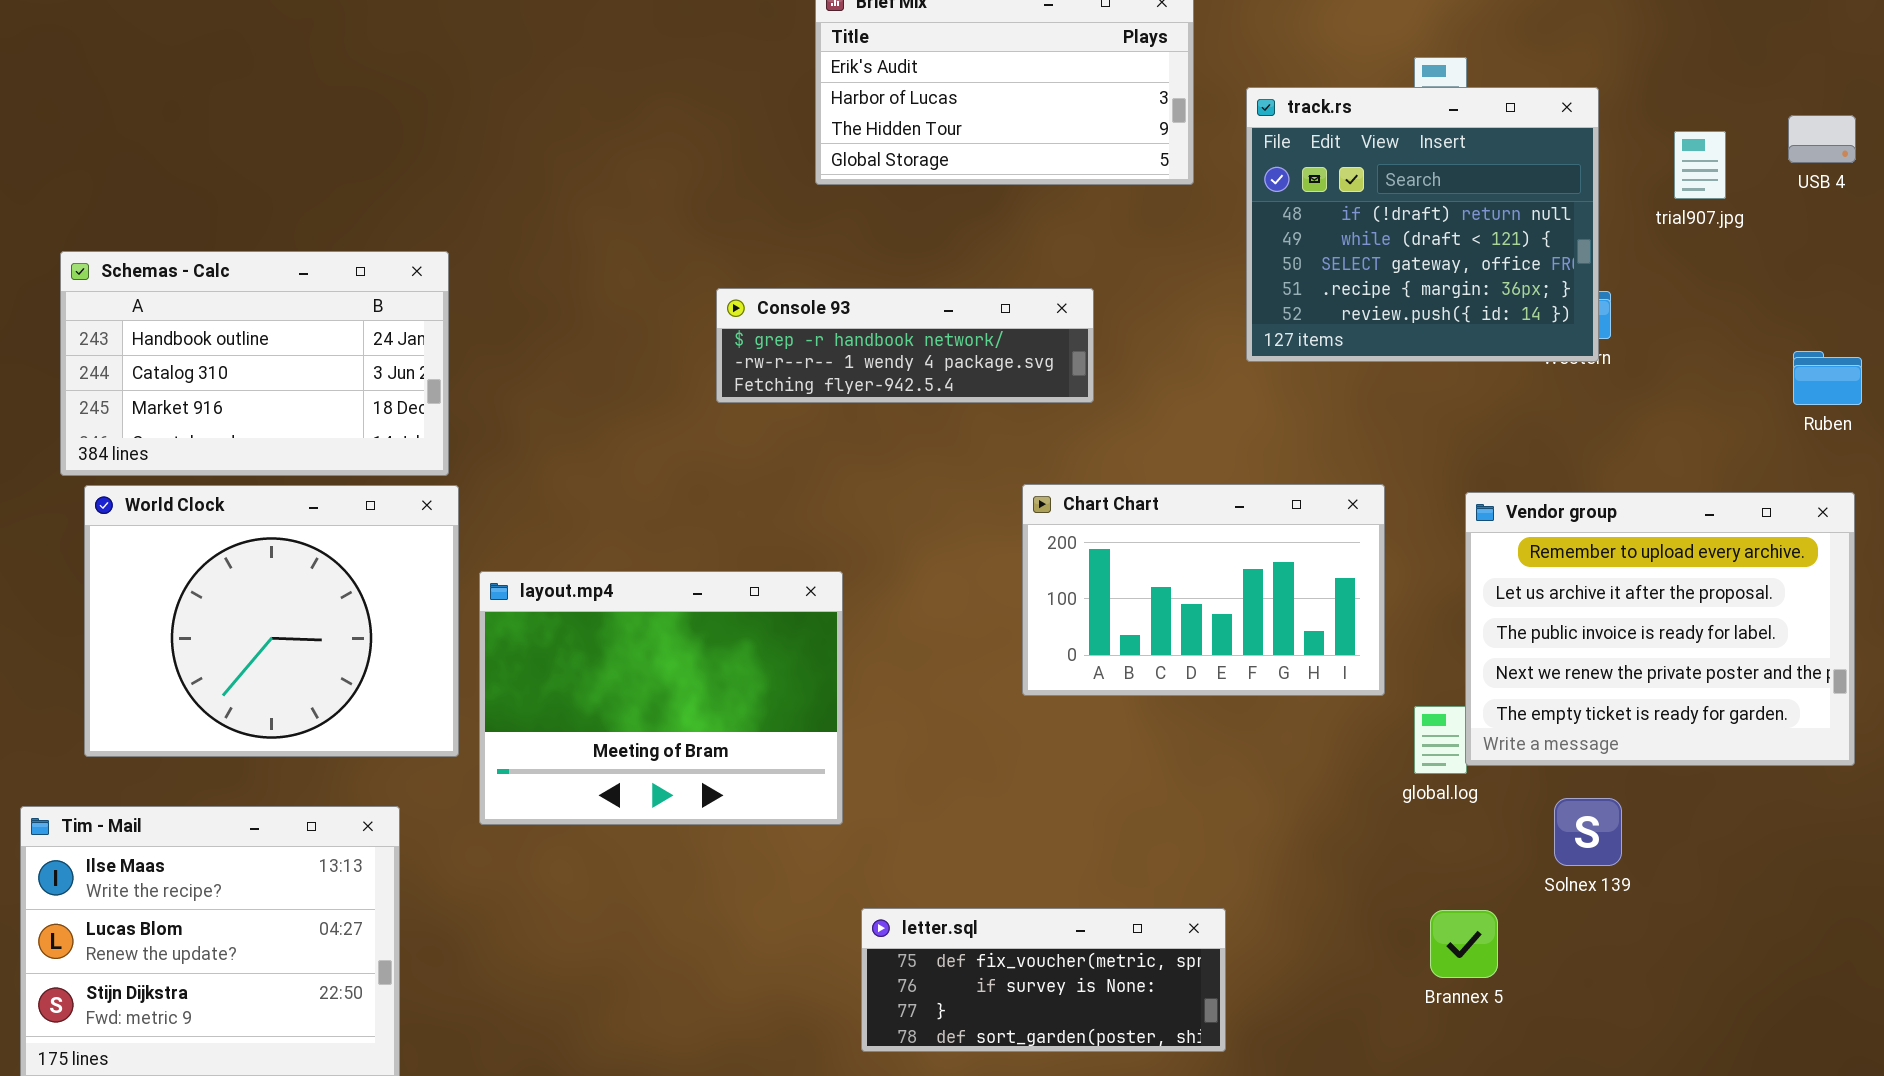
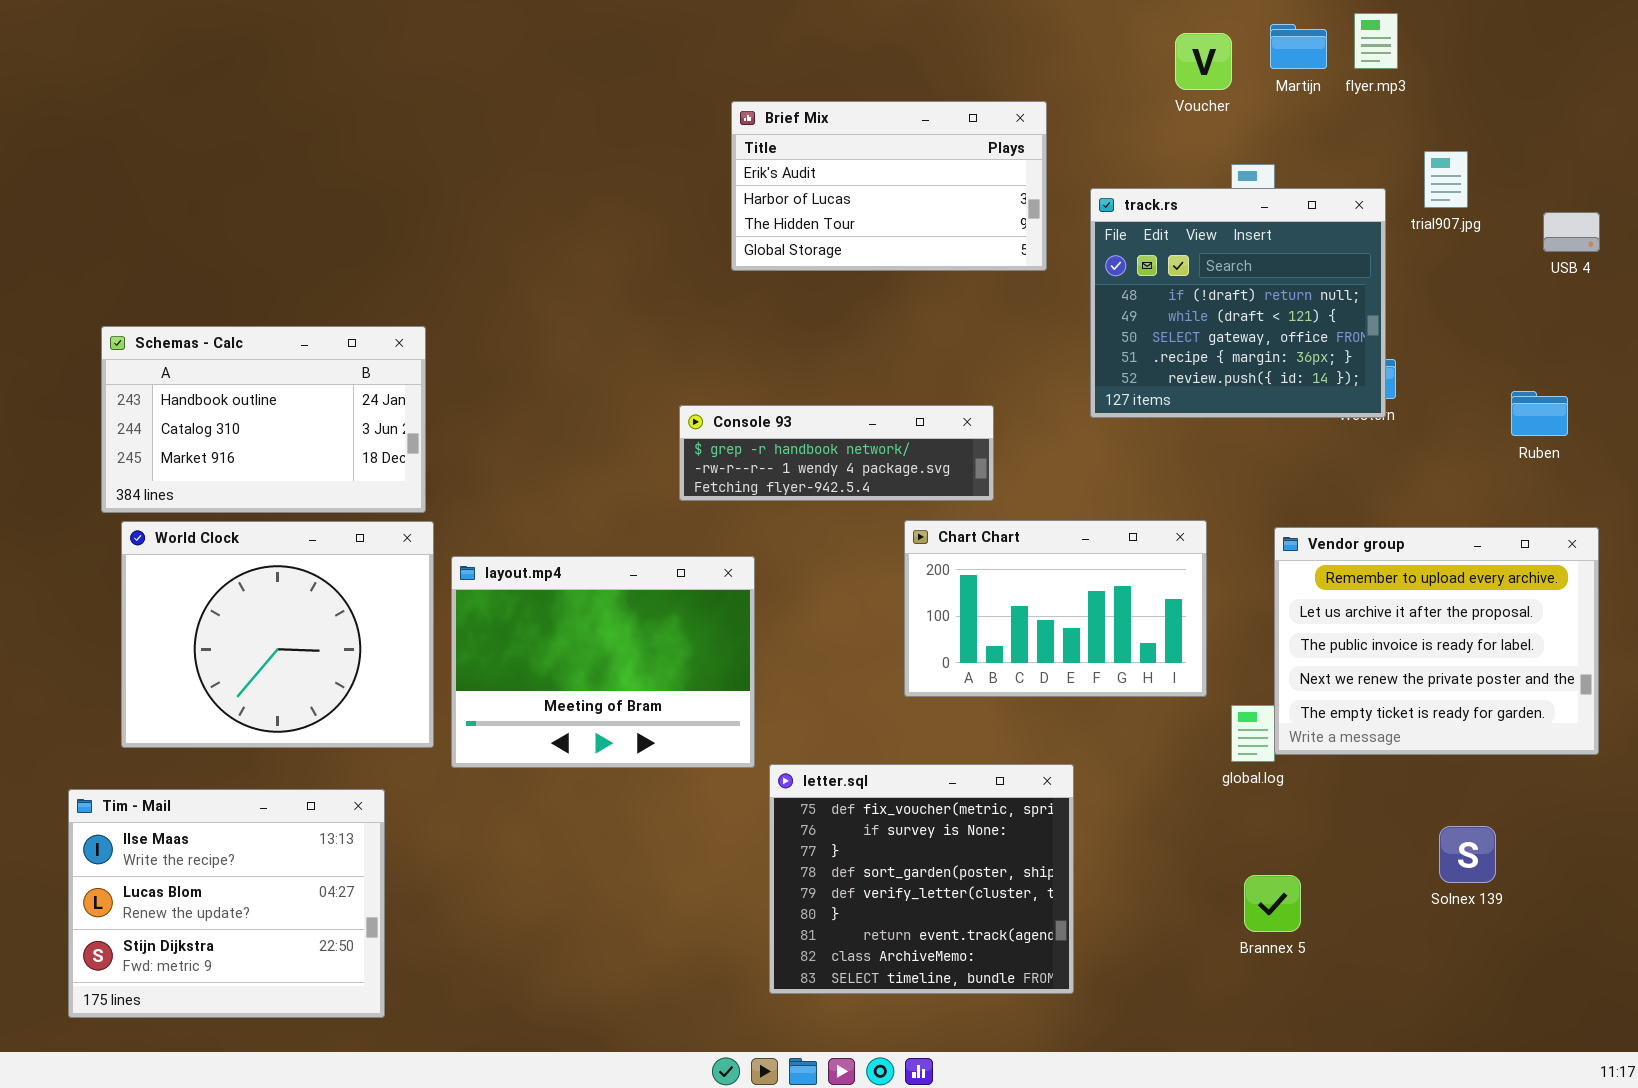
trial907.jpg: [1674,131,1726,199] -> [1424,151,1468,208], moved
Console 93: [716,288,1094,403] -> [679,405,994,501], moved
Ruben: [1793,351,1862,405] -> [1511,391,1568,436], moved
layout.mp4: [479,571,843,825] -> [451,556,755,768], moved
Solnex 139: [1554,798,1622,866] -> [1439,826,1496,883], moved
letter.sql: [861,908,1226,1052] -> [769,764,1074,994], resized

